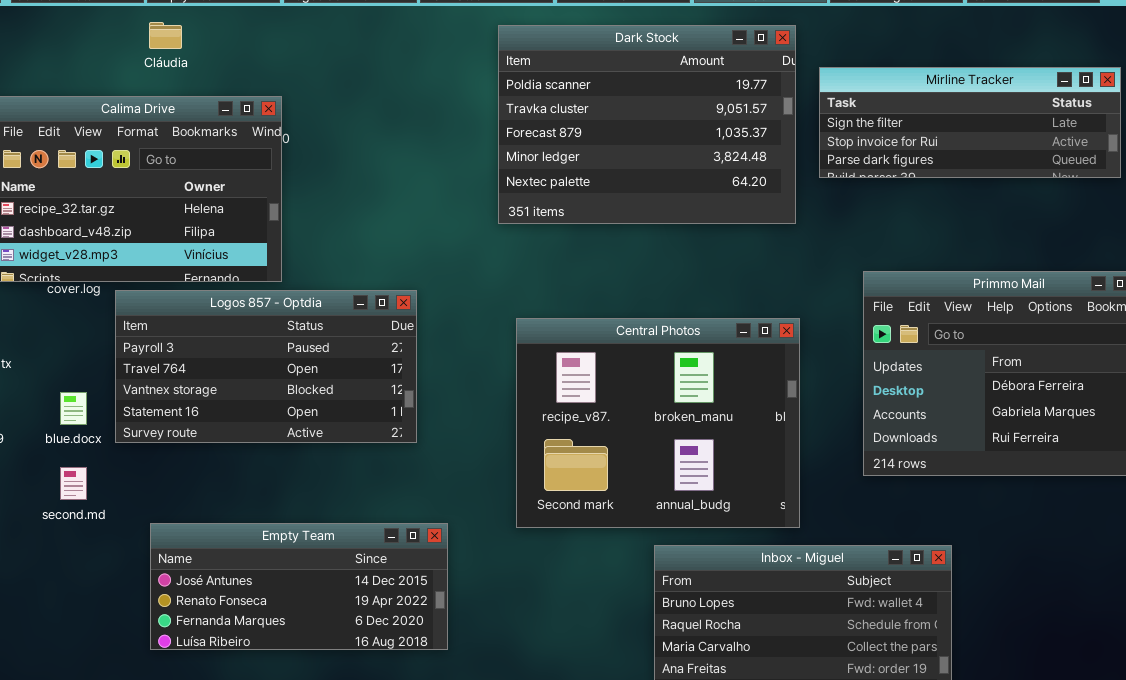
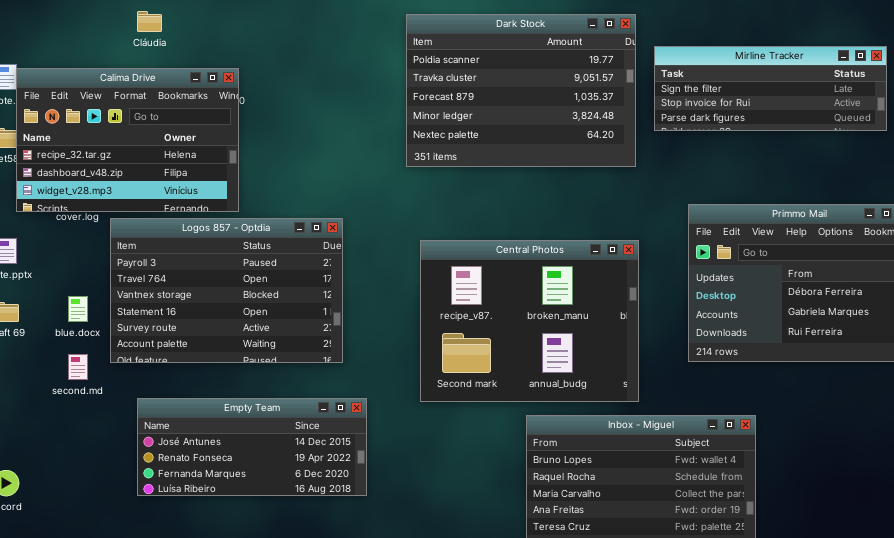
Logos 857 - Optdia: [115,290,417,443] -> [110,218,343,363], resized

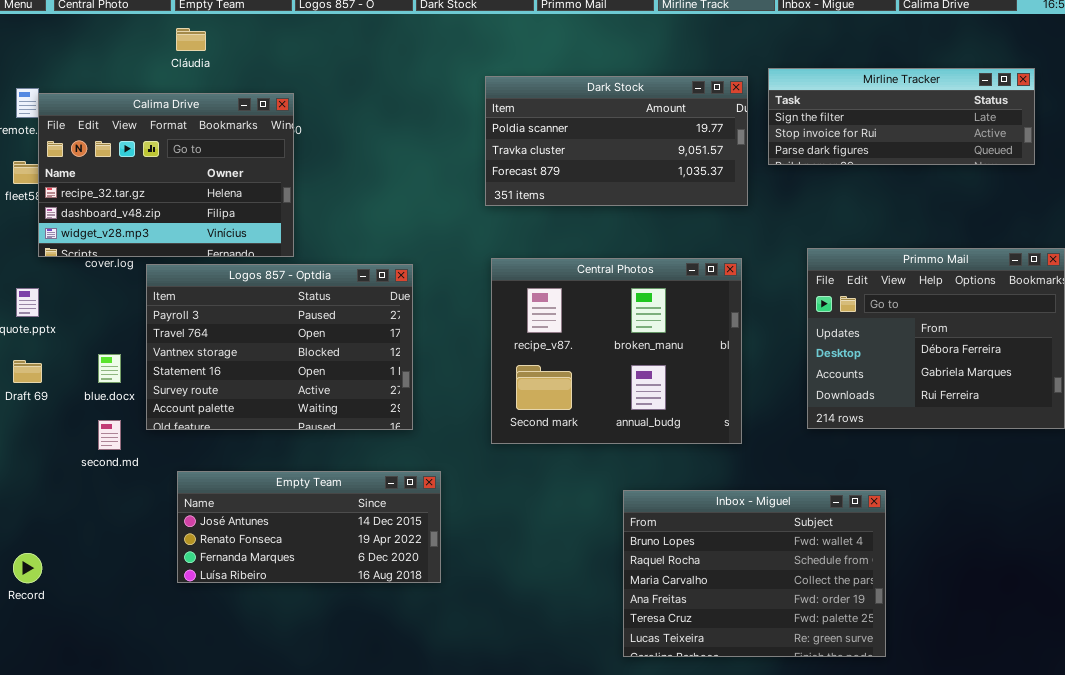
Dark Stock: [406,14,636,167] -> [485,76,748,206], resized
Central Photos: [420,240,639,402] -> [491,258,742,444], moved

